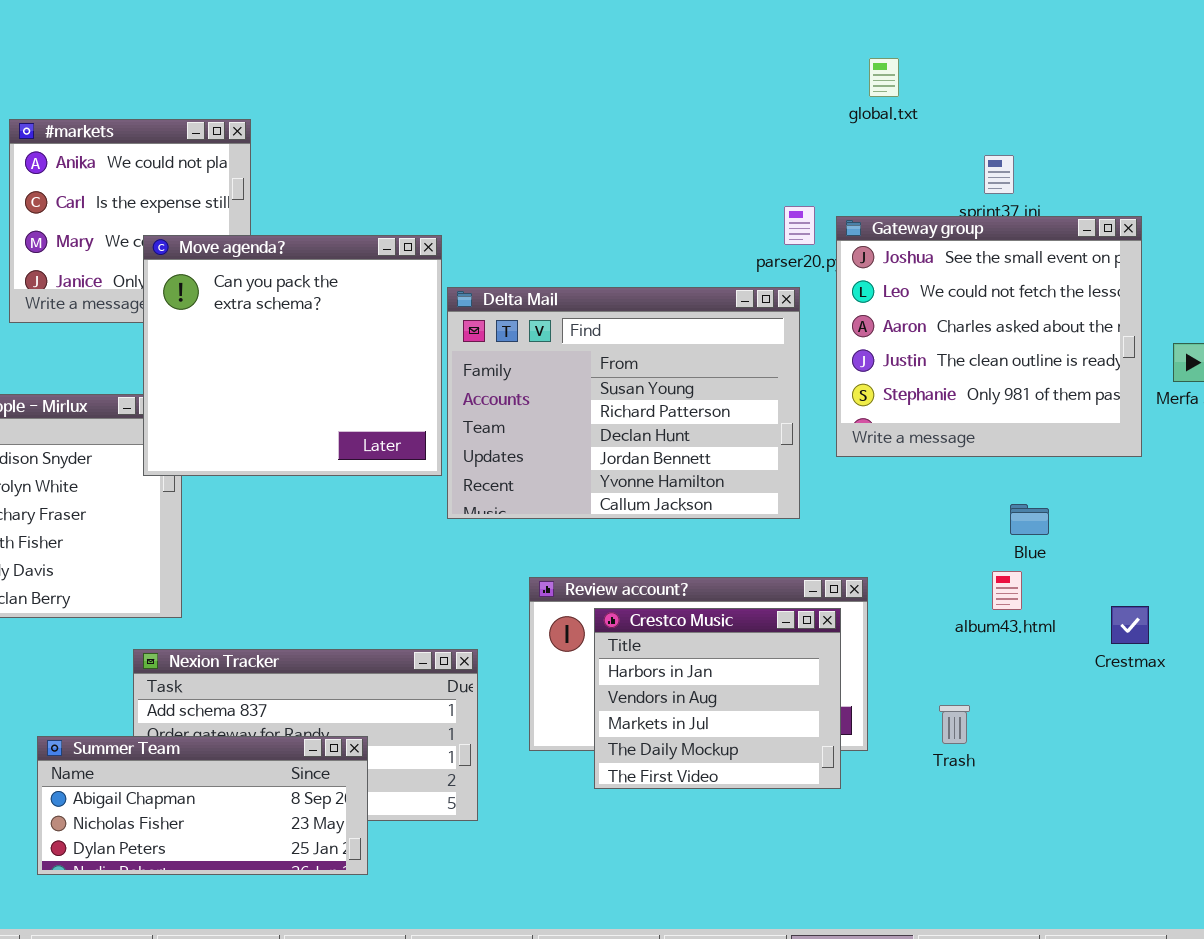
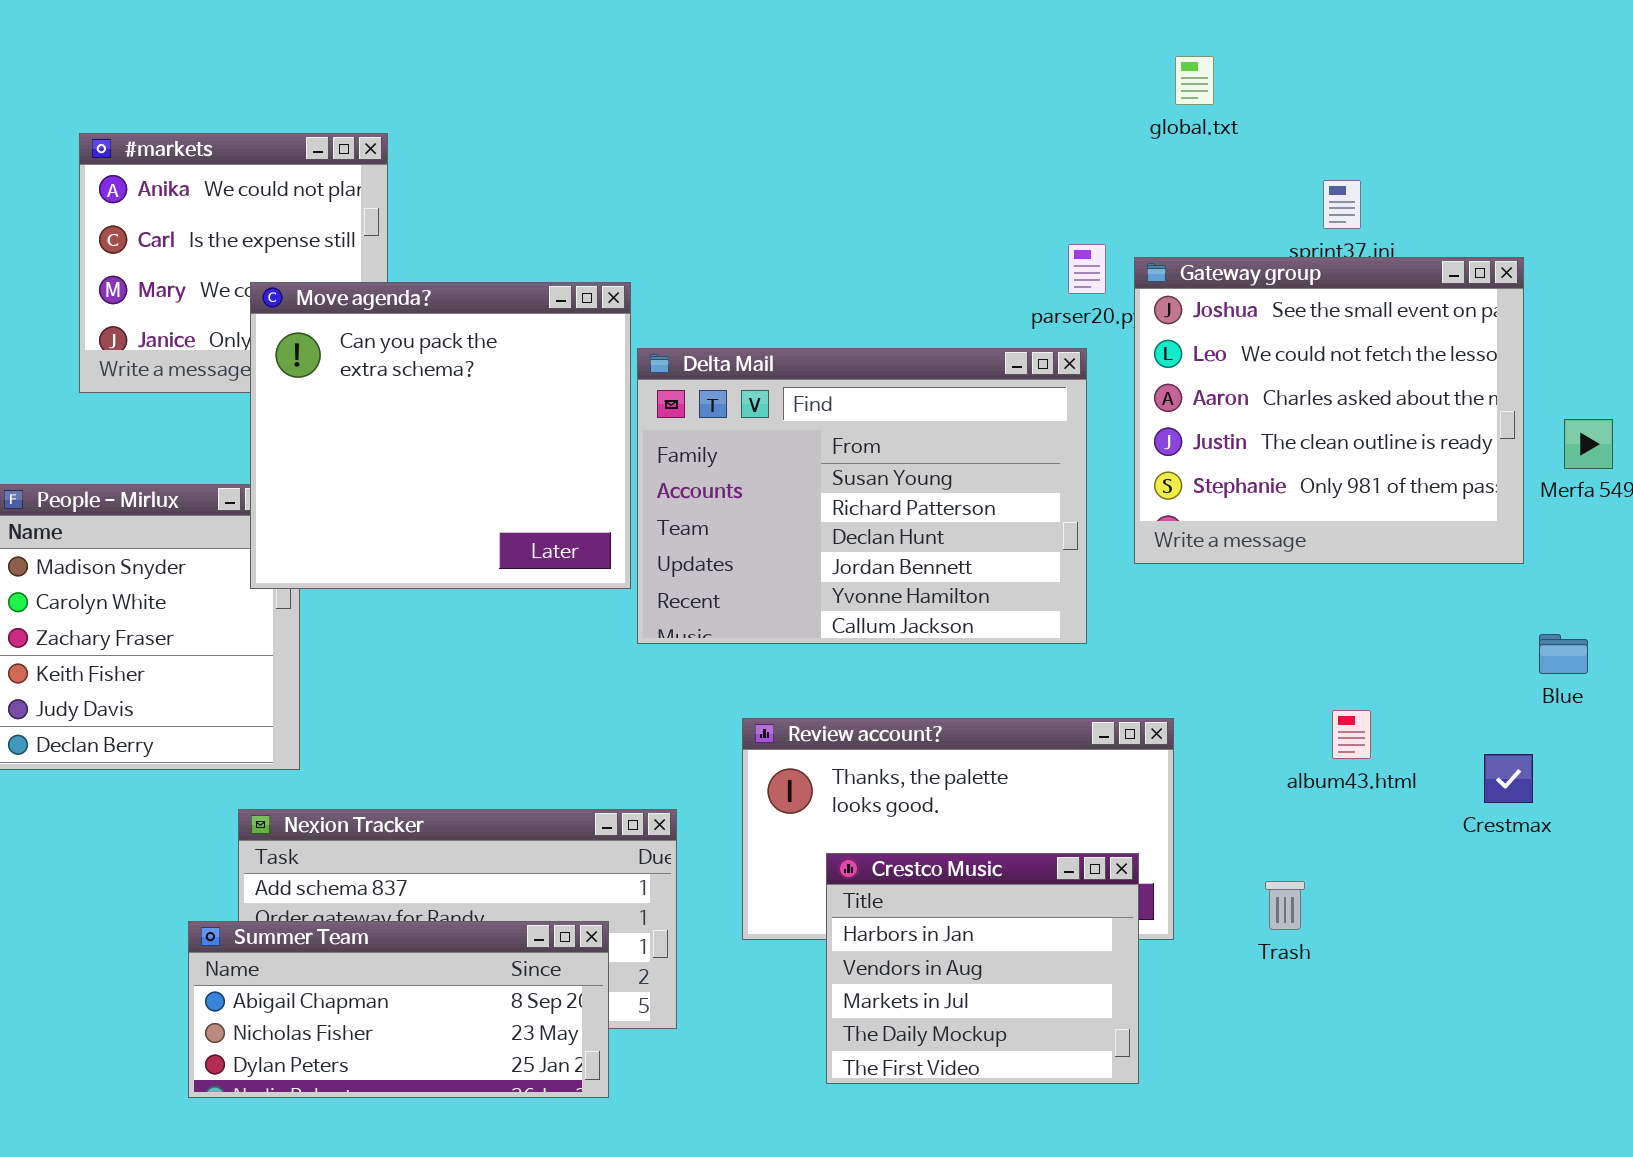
Blue: [1010,504,1049,535] -> [1539,634,1588,674], moved
Crestco Music: [594,608,841,789] -> [826,853,1139,1084], moved
Summer Team: [37,736,368,875] -> [188,921,609,1098], moved

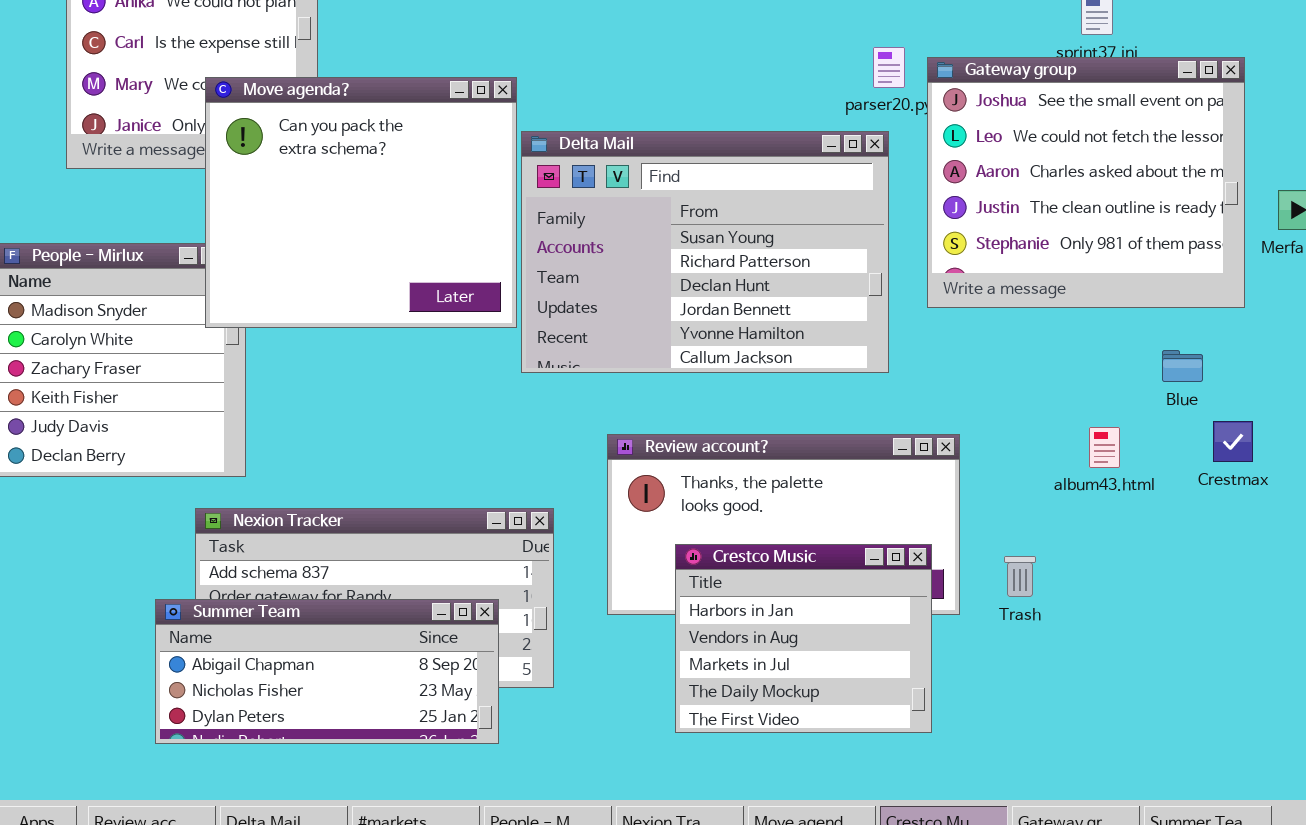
Blue: [1539,634,1588,674] -> [1162,350,1203,382], moved
Crestmax: [1484,754,1533,803] -> [1213,421,1253,462], moved
Trash: [1265,881,1305,930] -> [1004,556,1036,597], moved

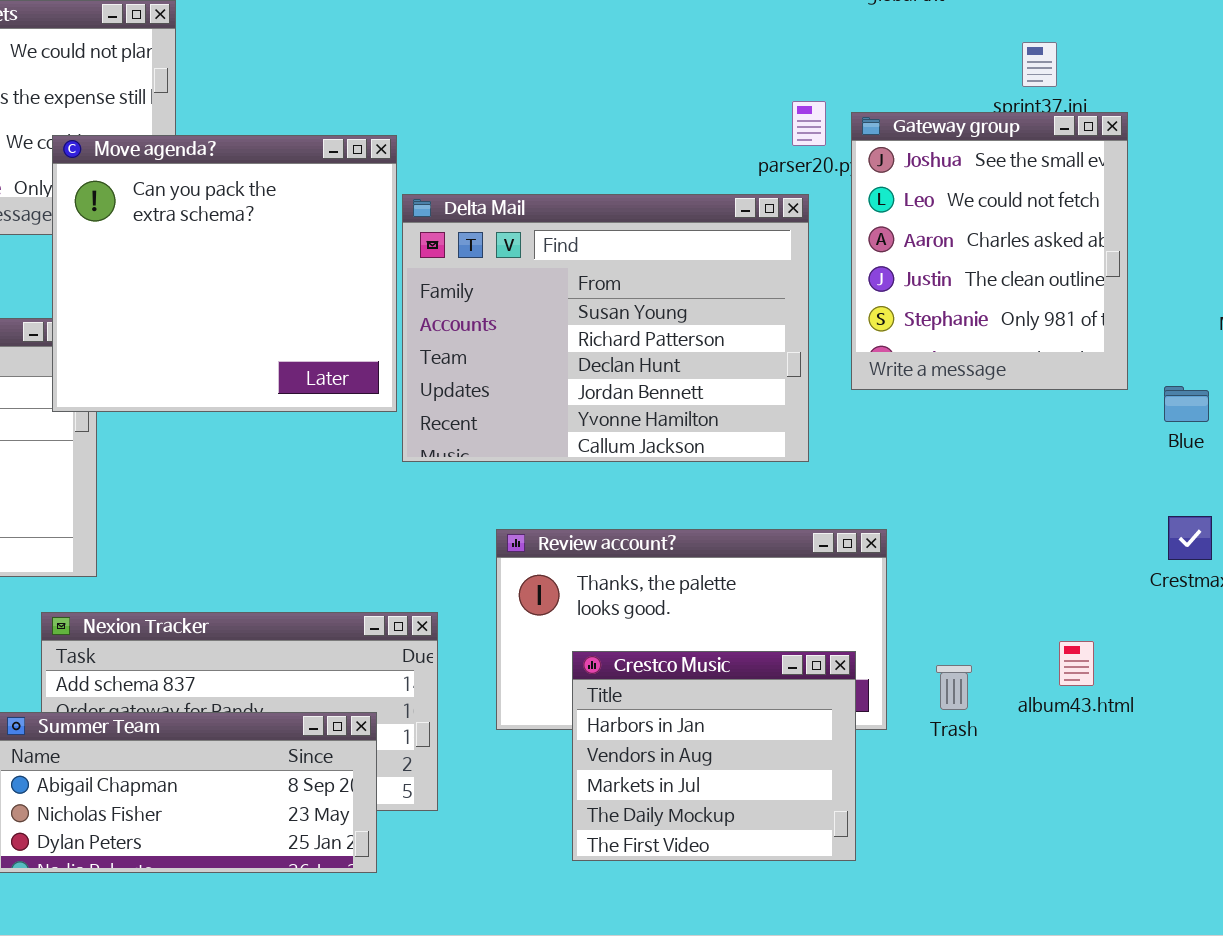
Gateway group: [927,57,1245,308] -> [851,112,1128,390], resized
Blue: [1162,350,1203,382] -> [1164,386,1209,422], moved
album43.html: [1089,427,1120,468] -> [1059,641,1094,686], moved

